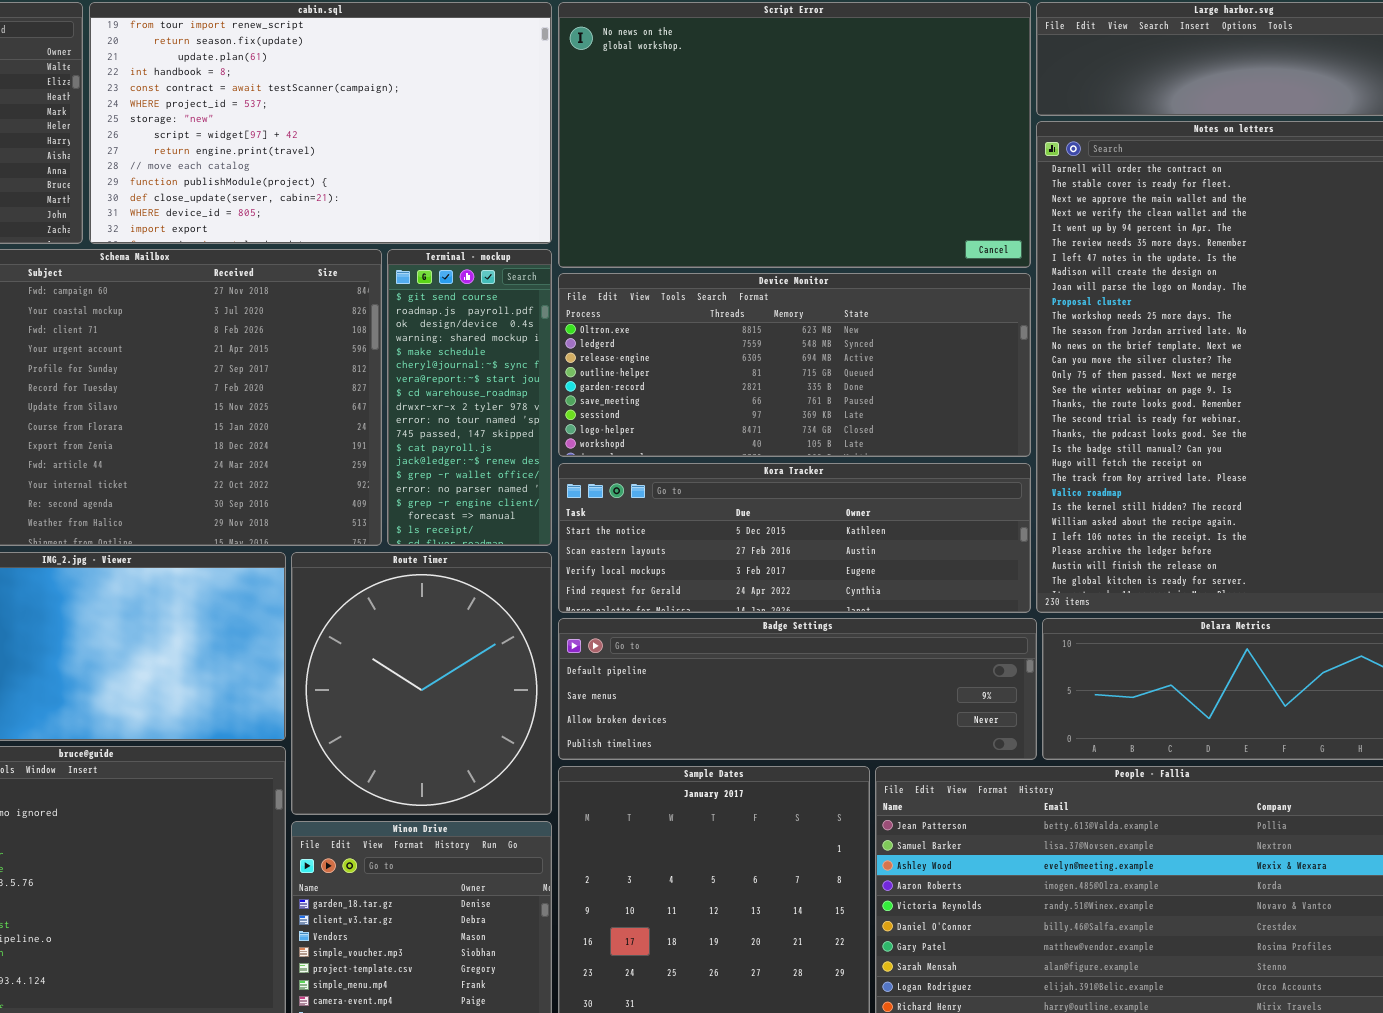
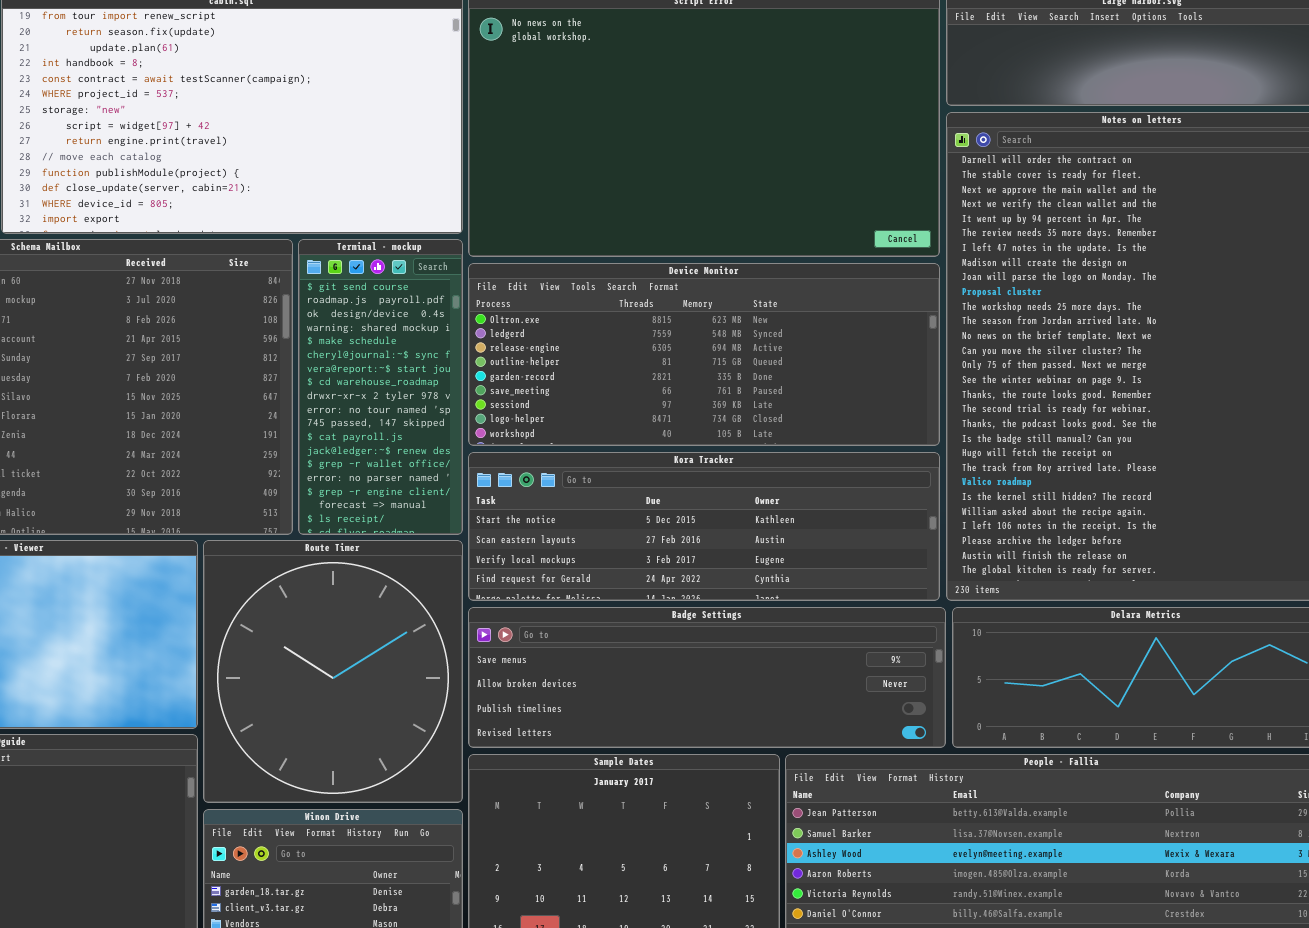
Badge Settings: [558,618,1037,760] -> [468,607,946,748], scrolled down 1 row

